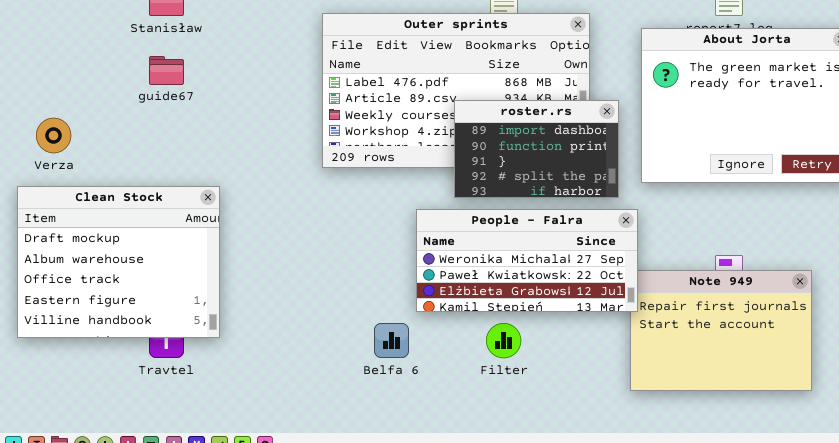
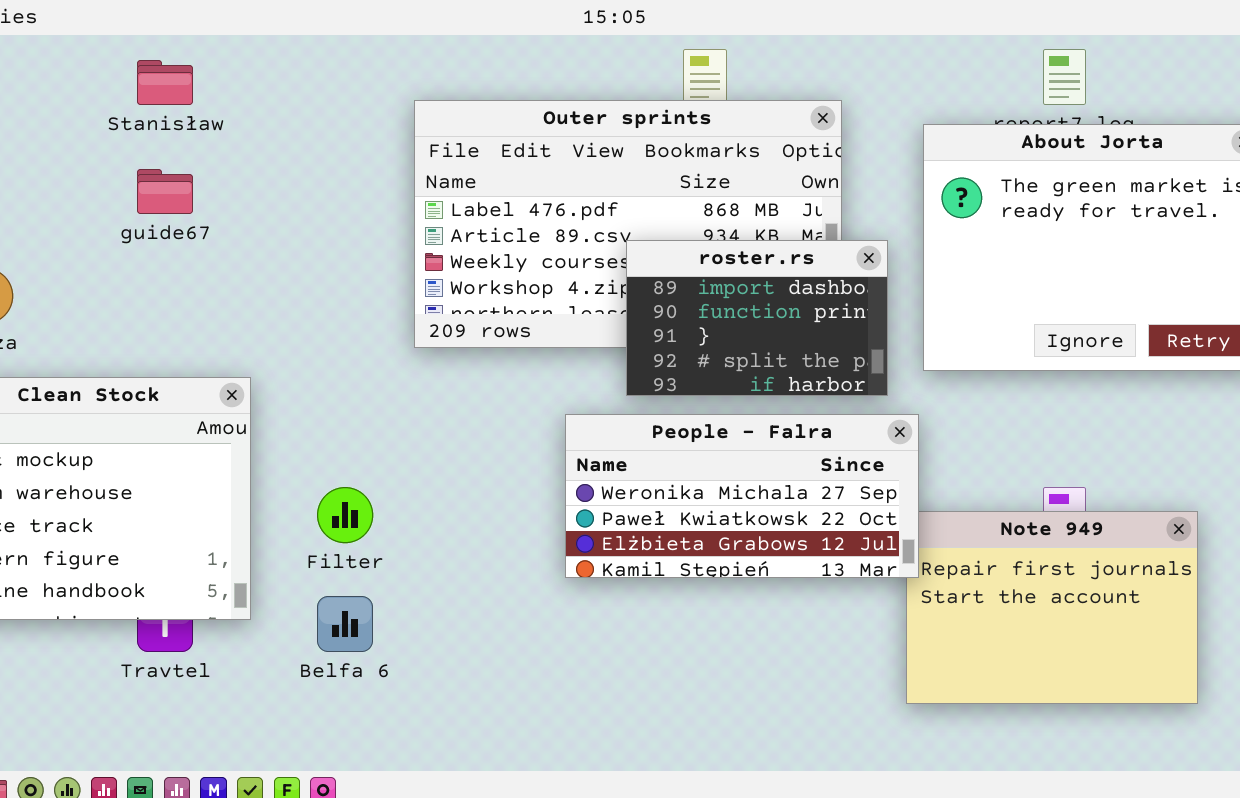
Belfa 6: [374,323,409,358] -> [317,596,373,652], moved
Filter: [486,323,521,358] -> [317,487,373,543], moved

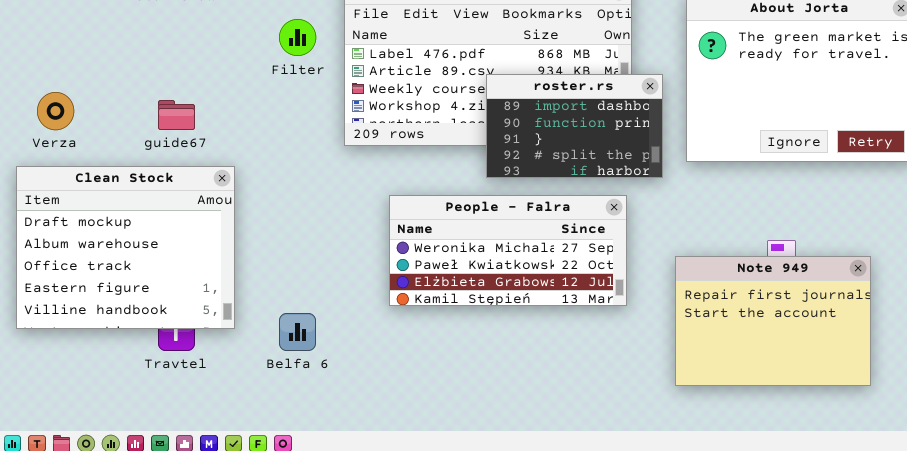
guide67: [137,169,193,214] -> [158,100,195,130], moved
People - Falra: [565,414,919,578] -> [389,195,627,306], moved
Filter: [317,487,373,543] -> [279,19,316,56], moved

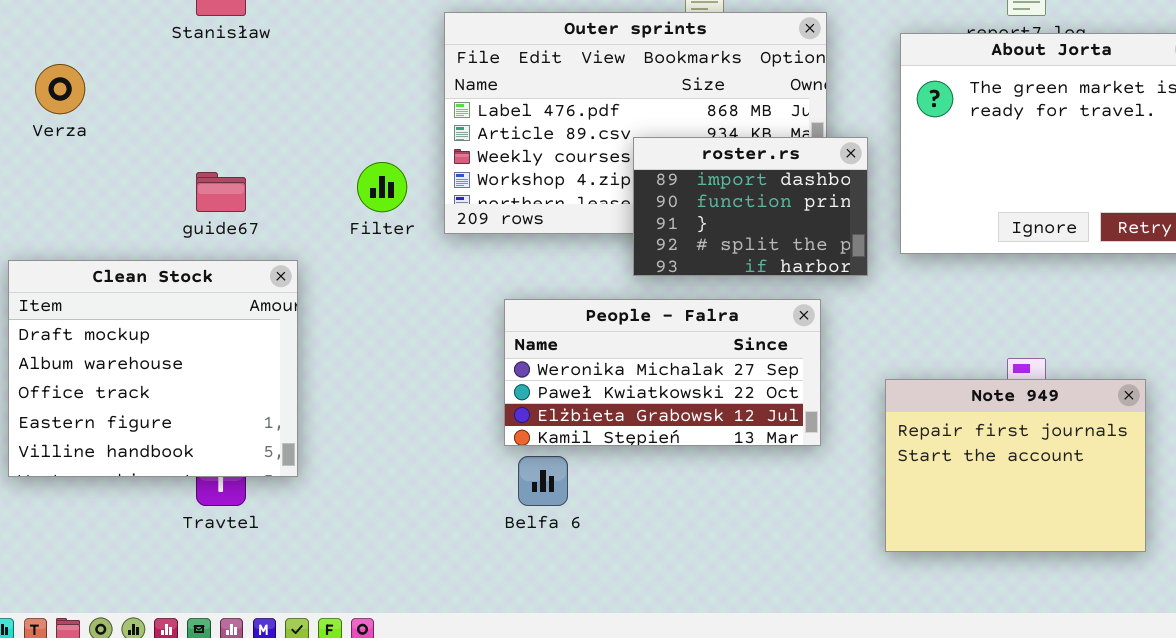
Filter: [279,19,316,56] -> [357,162,407,212], moved
Verza: [37,92,74,130] -> [35,64,85,114], moved
Belfa 6: [279,313,316,351] -> [518,456,568,506], moved

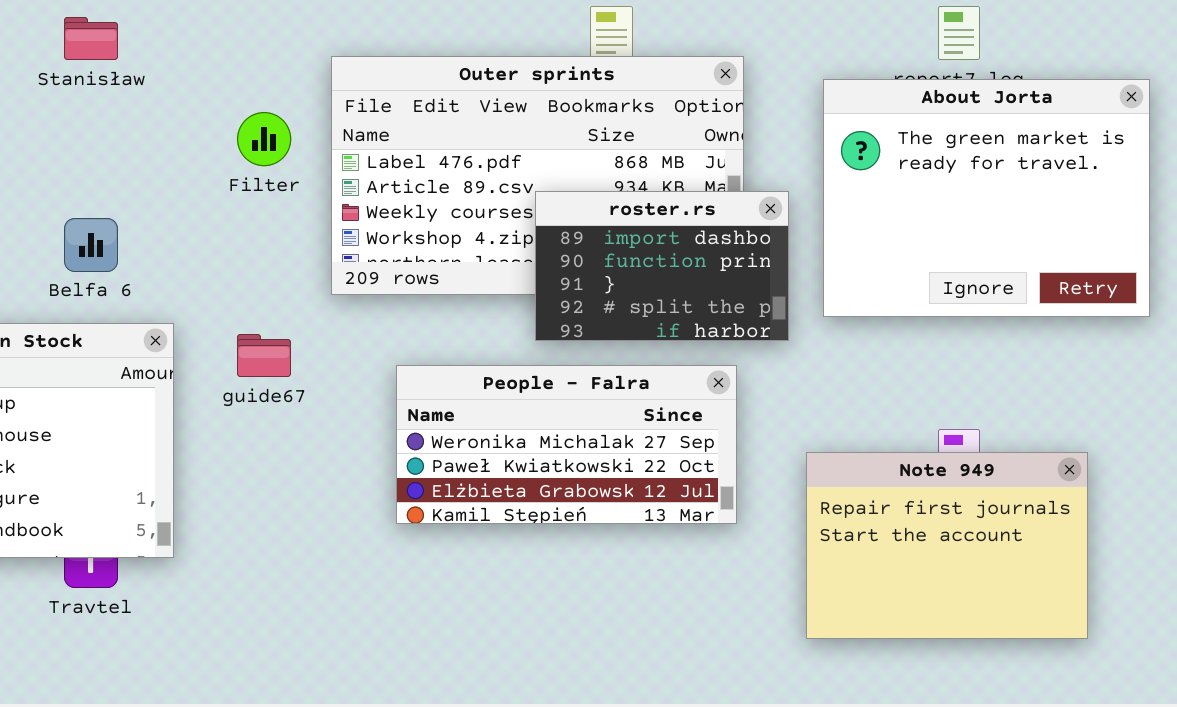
Filter: [357,162,407,212] -> [237,112,291,166], moved
guide67: [196,172,246,212] -> [237,334,291,377], moved
Belfa 6: [518,456,568,506] -> [64,218,118,272], moved

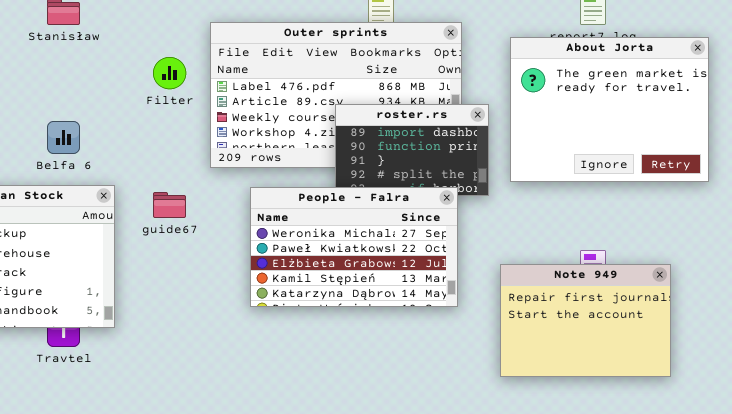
People - Falra: [396,365,737,524] -> [250,187,458,307], resized

